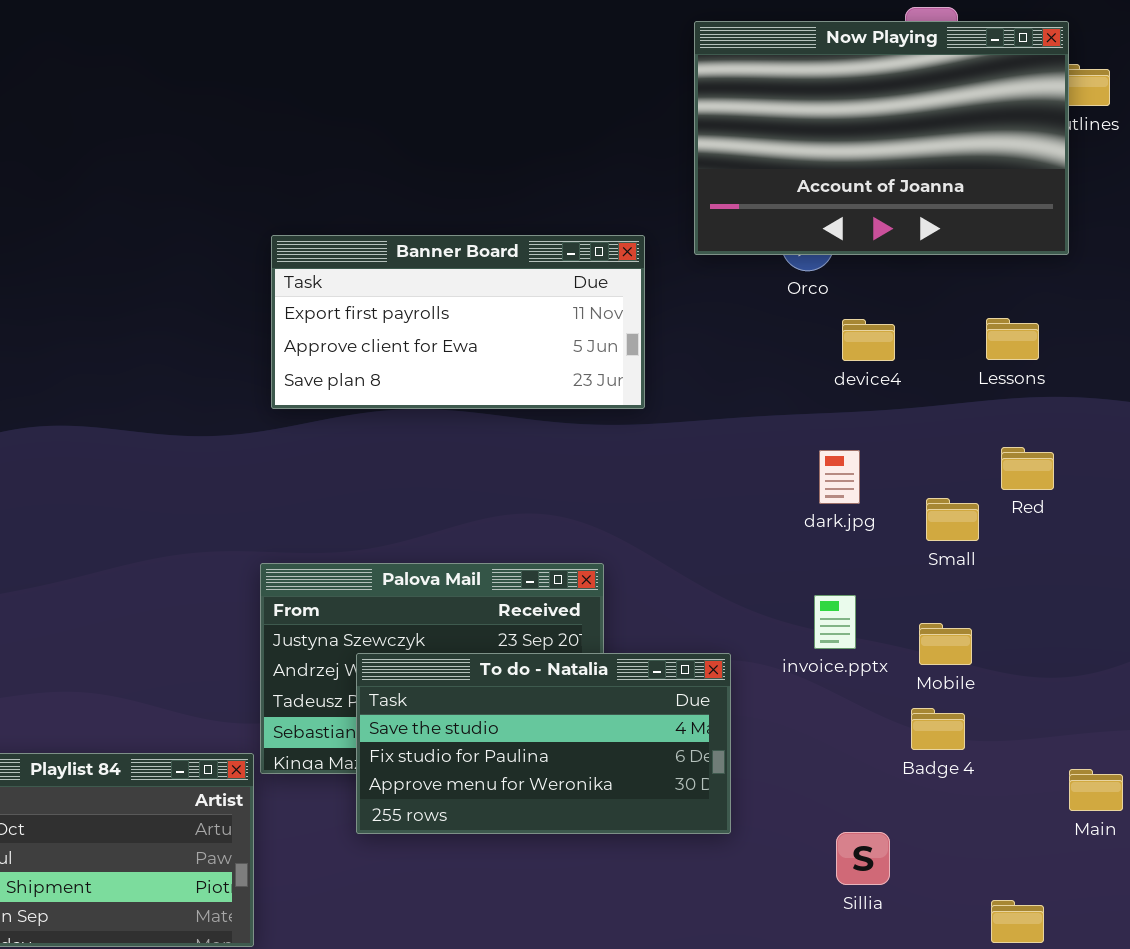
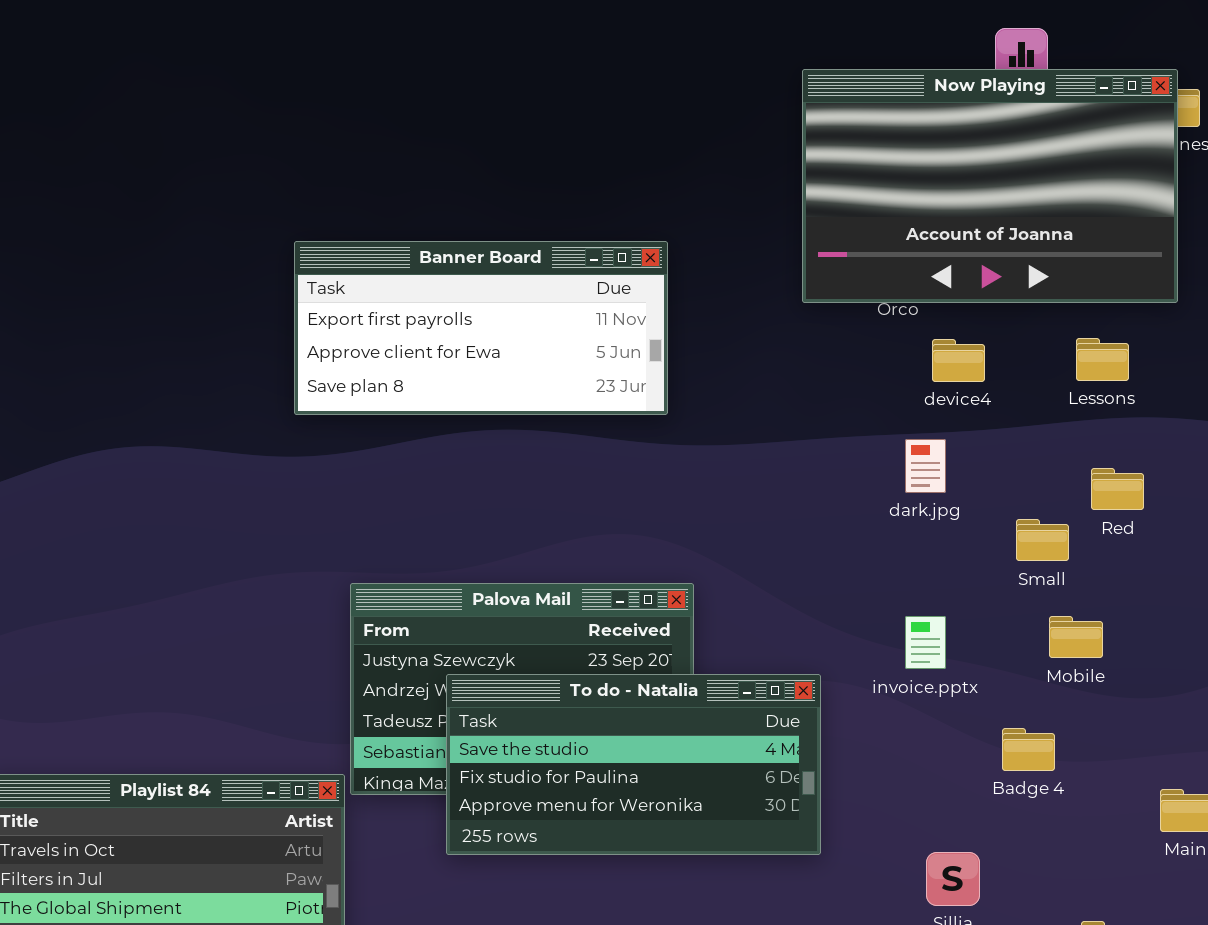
Now Playing: [694,21,1069,255] -> [802,69,1178,303], moved
Banner Board: [271,235,645,409] -> [294,241,668,415], moved
dark.jpg: [819,450,860,504] -> [905,439,946,493], moved
Mobile: [919,623,972,665] -> [1049,616,1103,658], moved

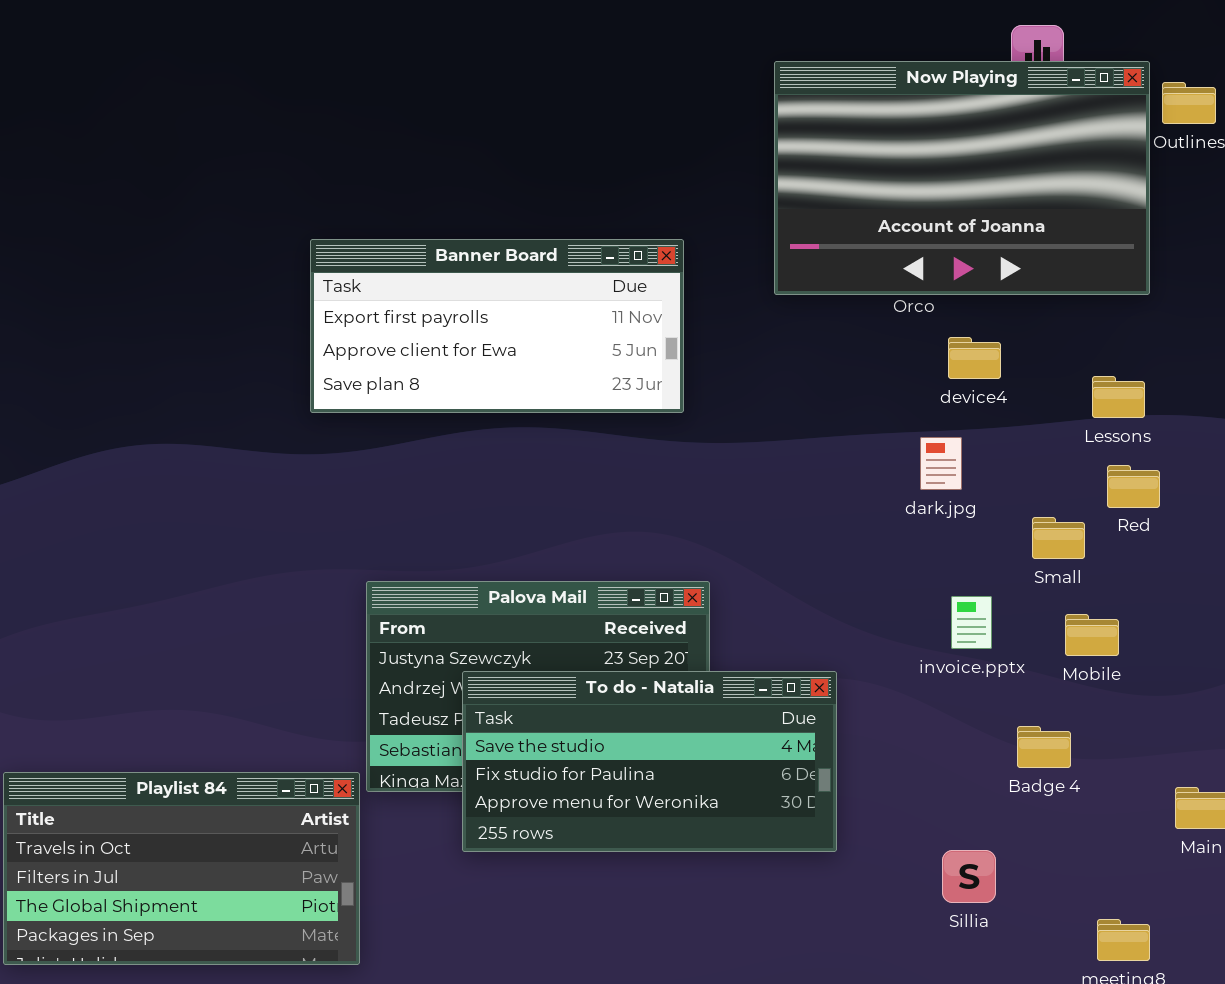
Now Playing: [802,69,1178,303] -> [774,61,1150,295], moved
Lessons: [1076,338,1129,381] -> [1092,376,1145,418], moved
invoice.pptx: [905,616,946,669] -> [951,596,992,649], moved

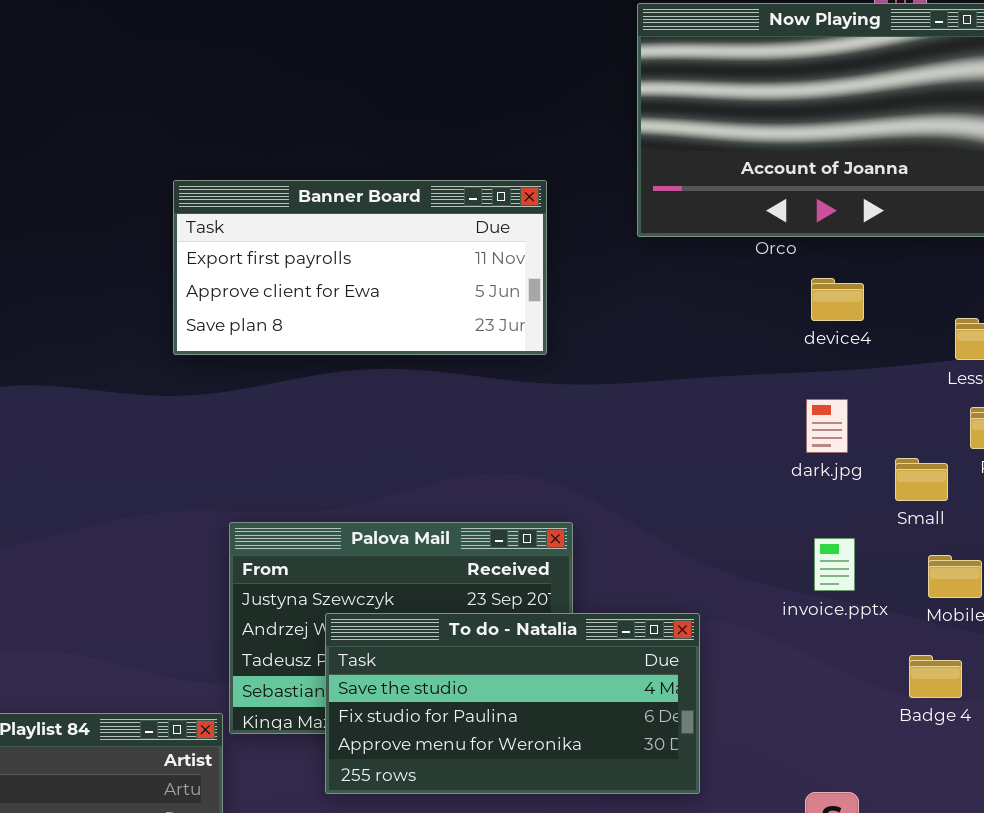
dark.jpg: [920,437,962,490] -> [806,399,848,453], moved
Badge 4: [1017,726,1071,768] -> [909,655,962,698], moved

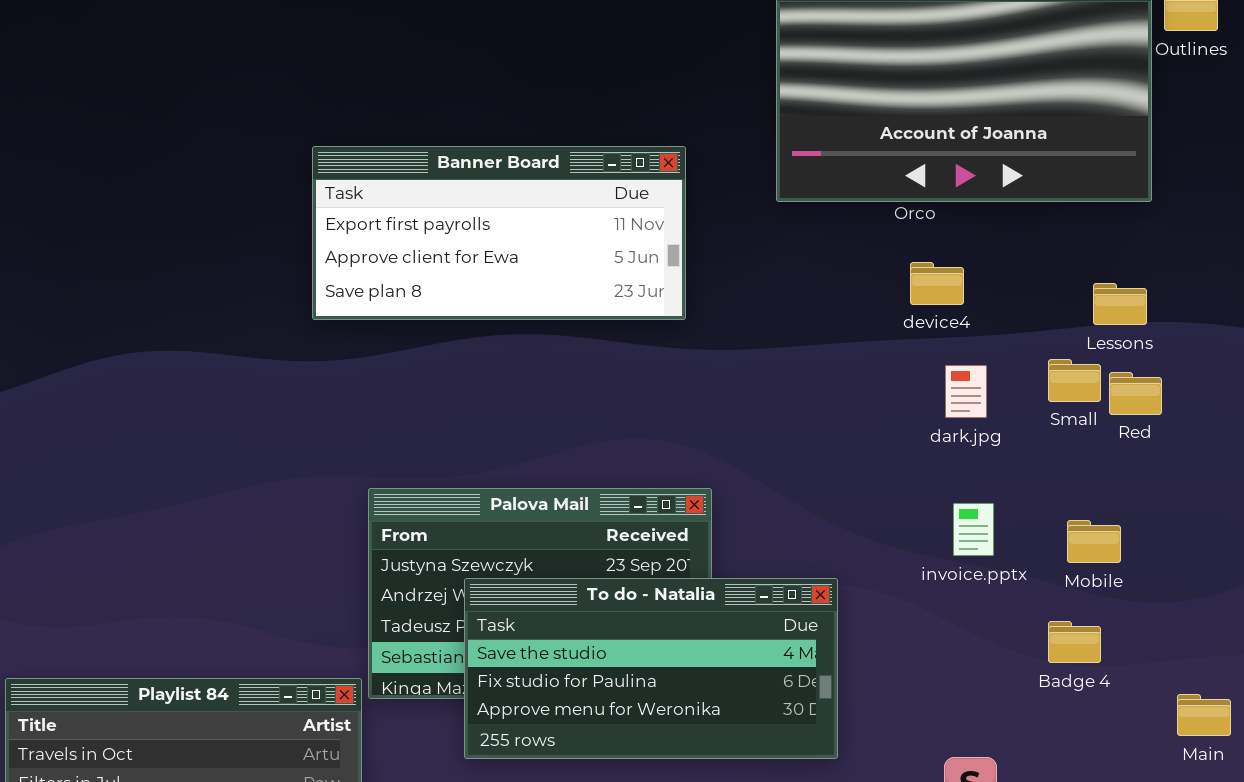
device4: [811,278,864,321] -> [910,262,964,305], moved
Small: [895,458,948,501] -> [1048,359,1101,402], moved

